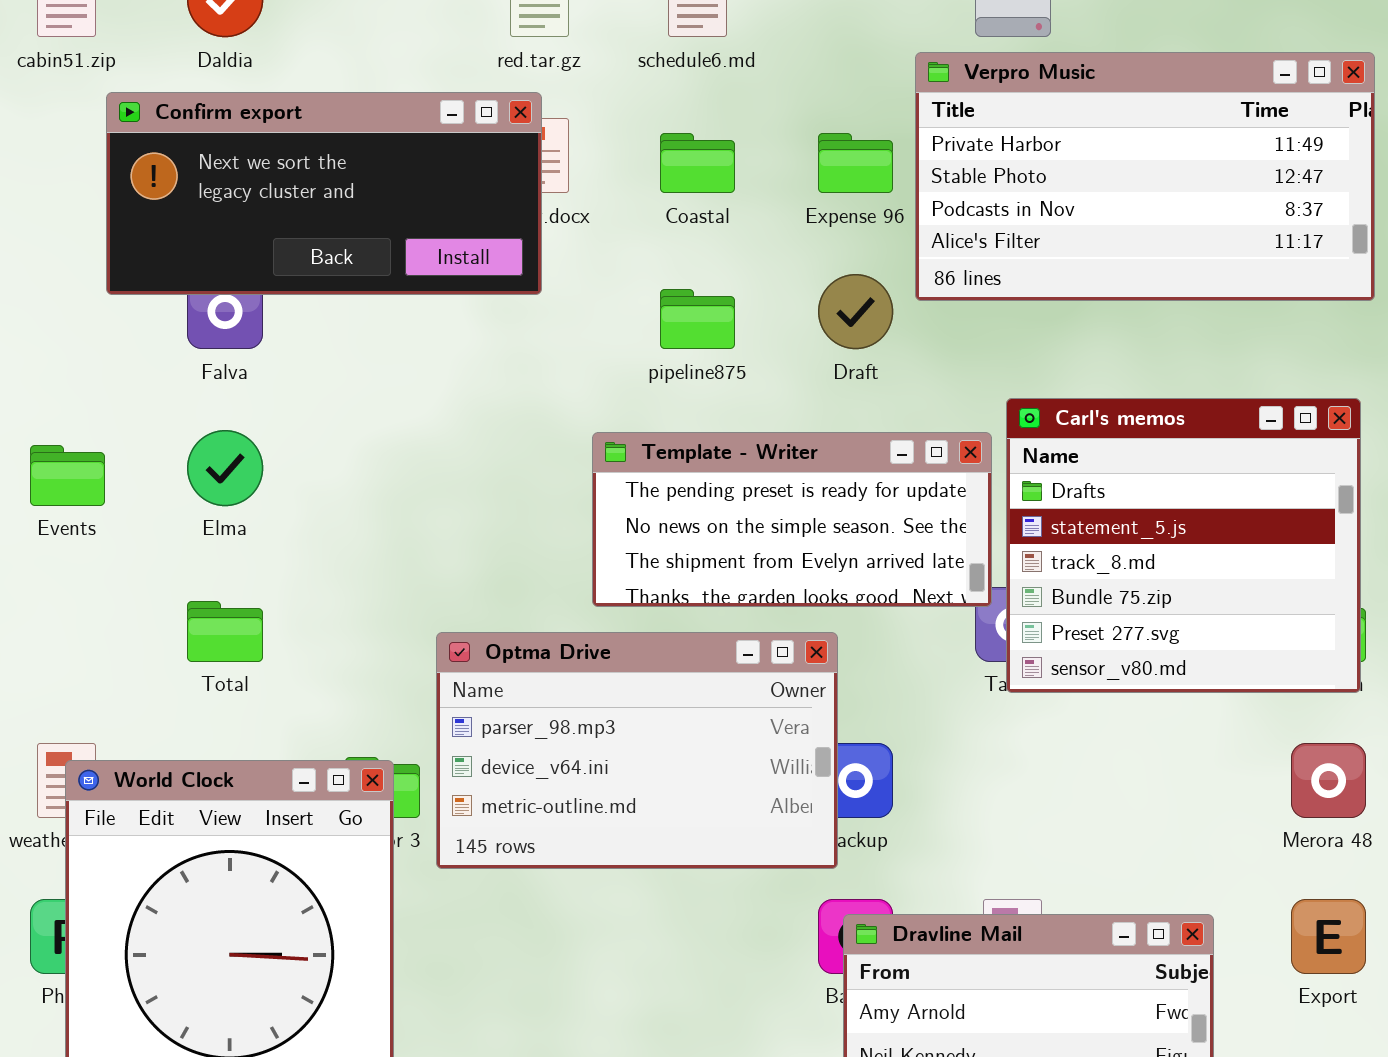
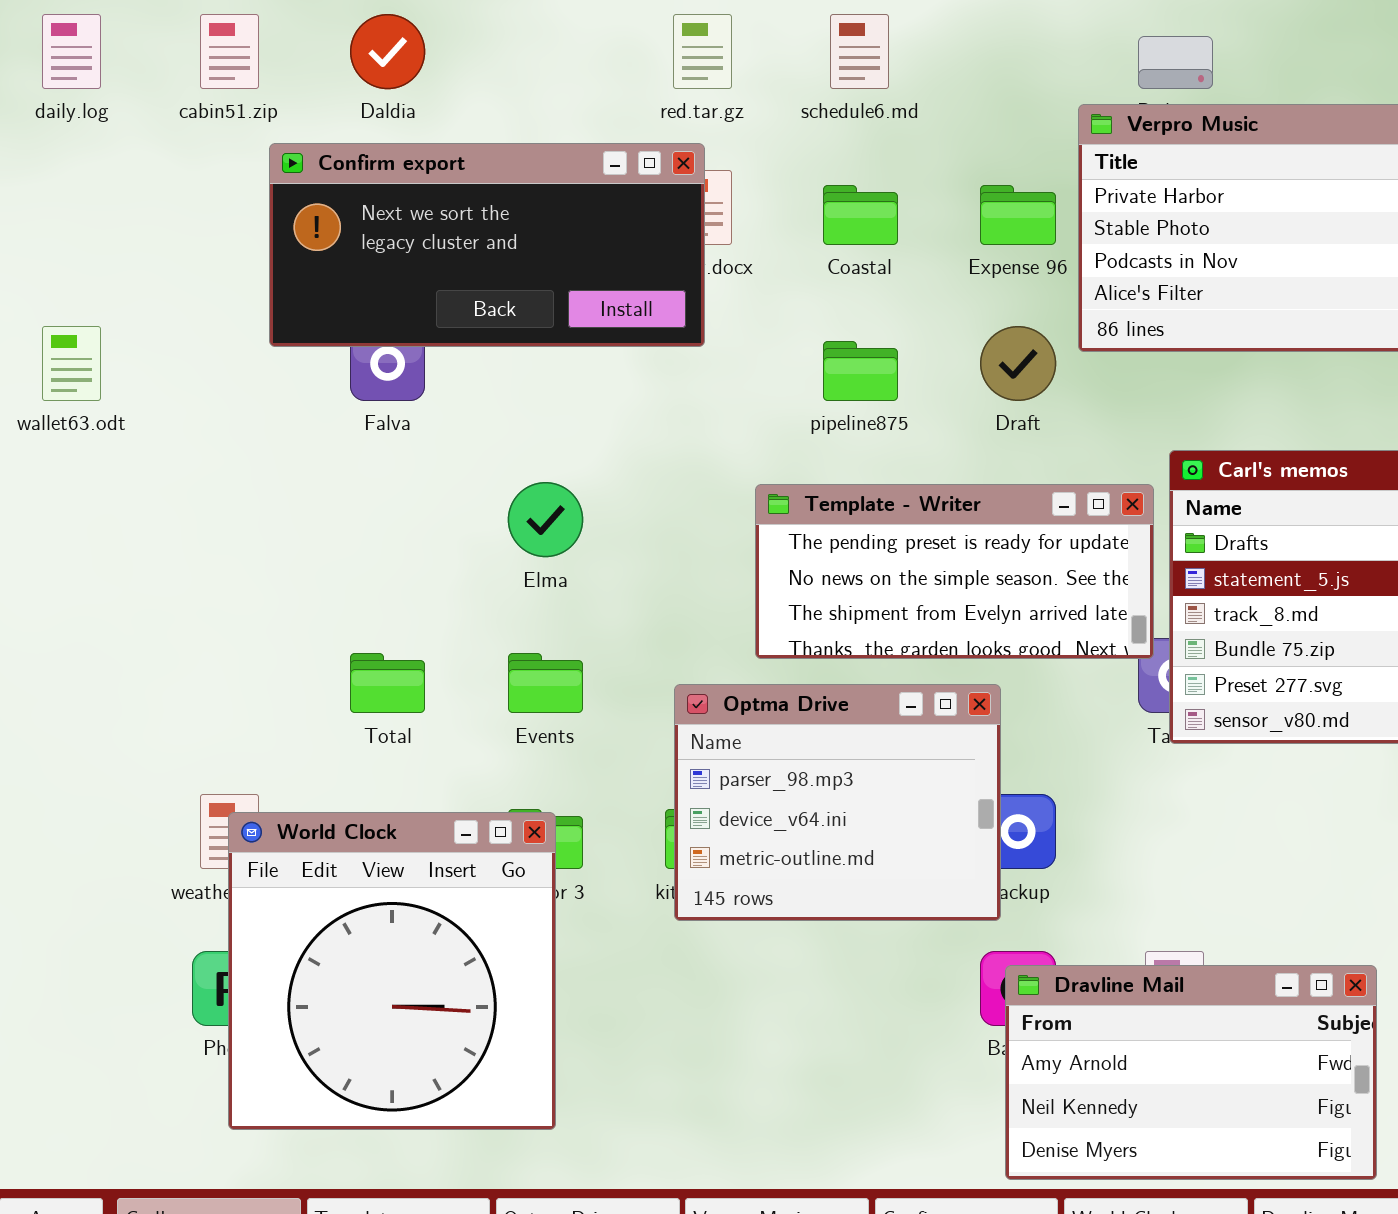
Elma: [187,430,263,506] -> [508,482,583,557], moved
Events: [30,445,105,506] -> [508,653,583,713], moved
Optma Drive: [436,632,838,869] -> [674,684,1001,921], resized

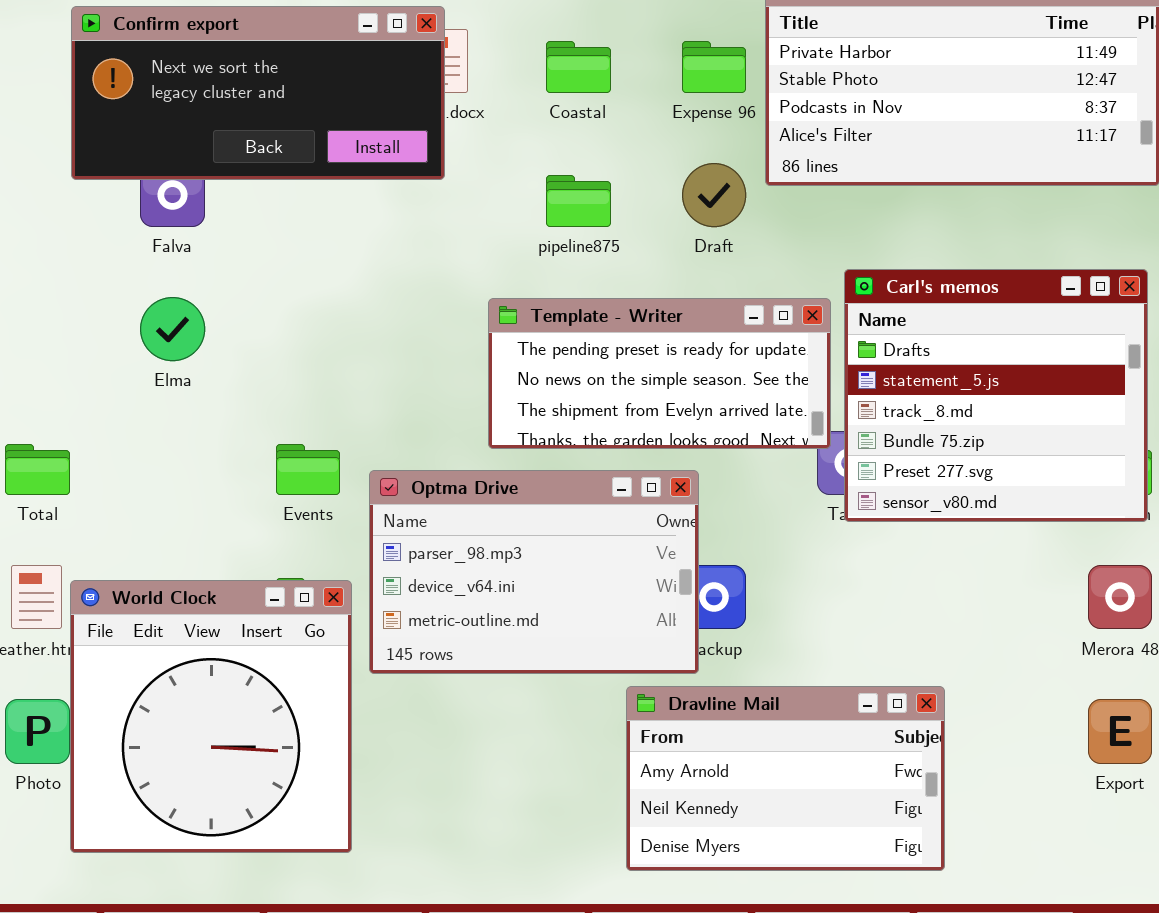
Elma: [508,482,583,557] -> [140,297,205,361], moved
Total: [350,653,425,713] -> [5,444,70,495], moved
Optma Drive: [674,684,1001,921] -> [369,470,699,674], resized
World Clock: [228,812,556,1130] -> [70,580,352,853], moved
Dravline Mail: [1005,965,1377,1180] -> [626,686,945,871], moved

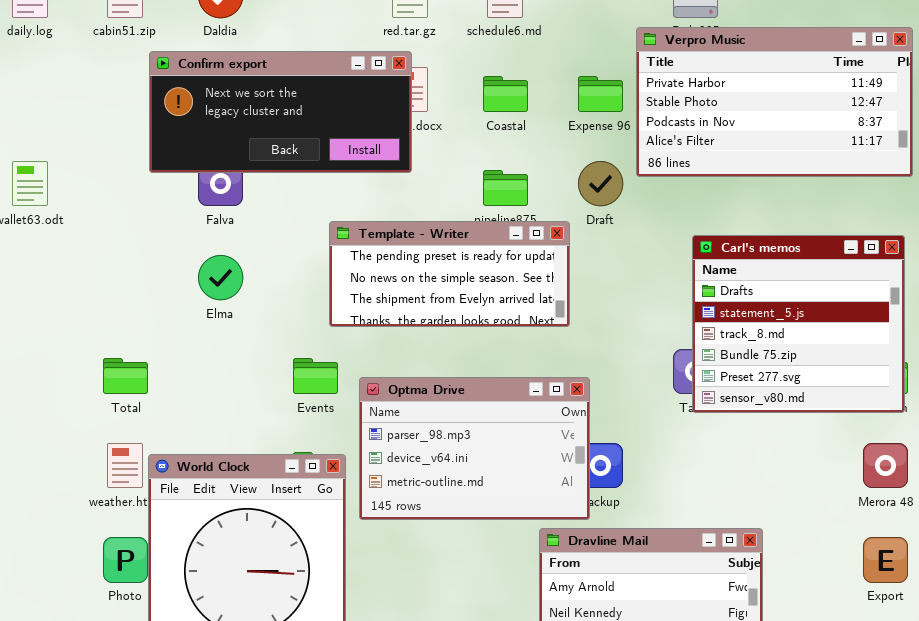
Template - Writer: [488,298,831,449] -> [329,221,570,327], moved

